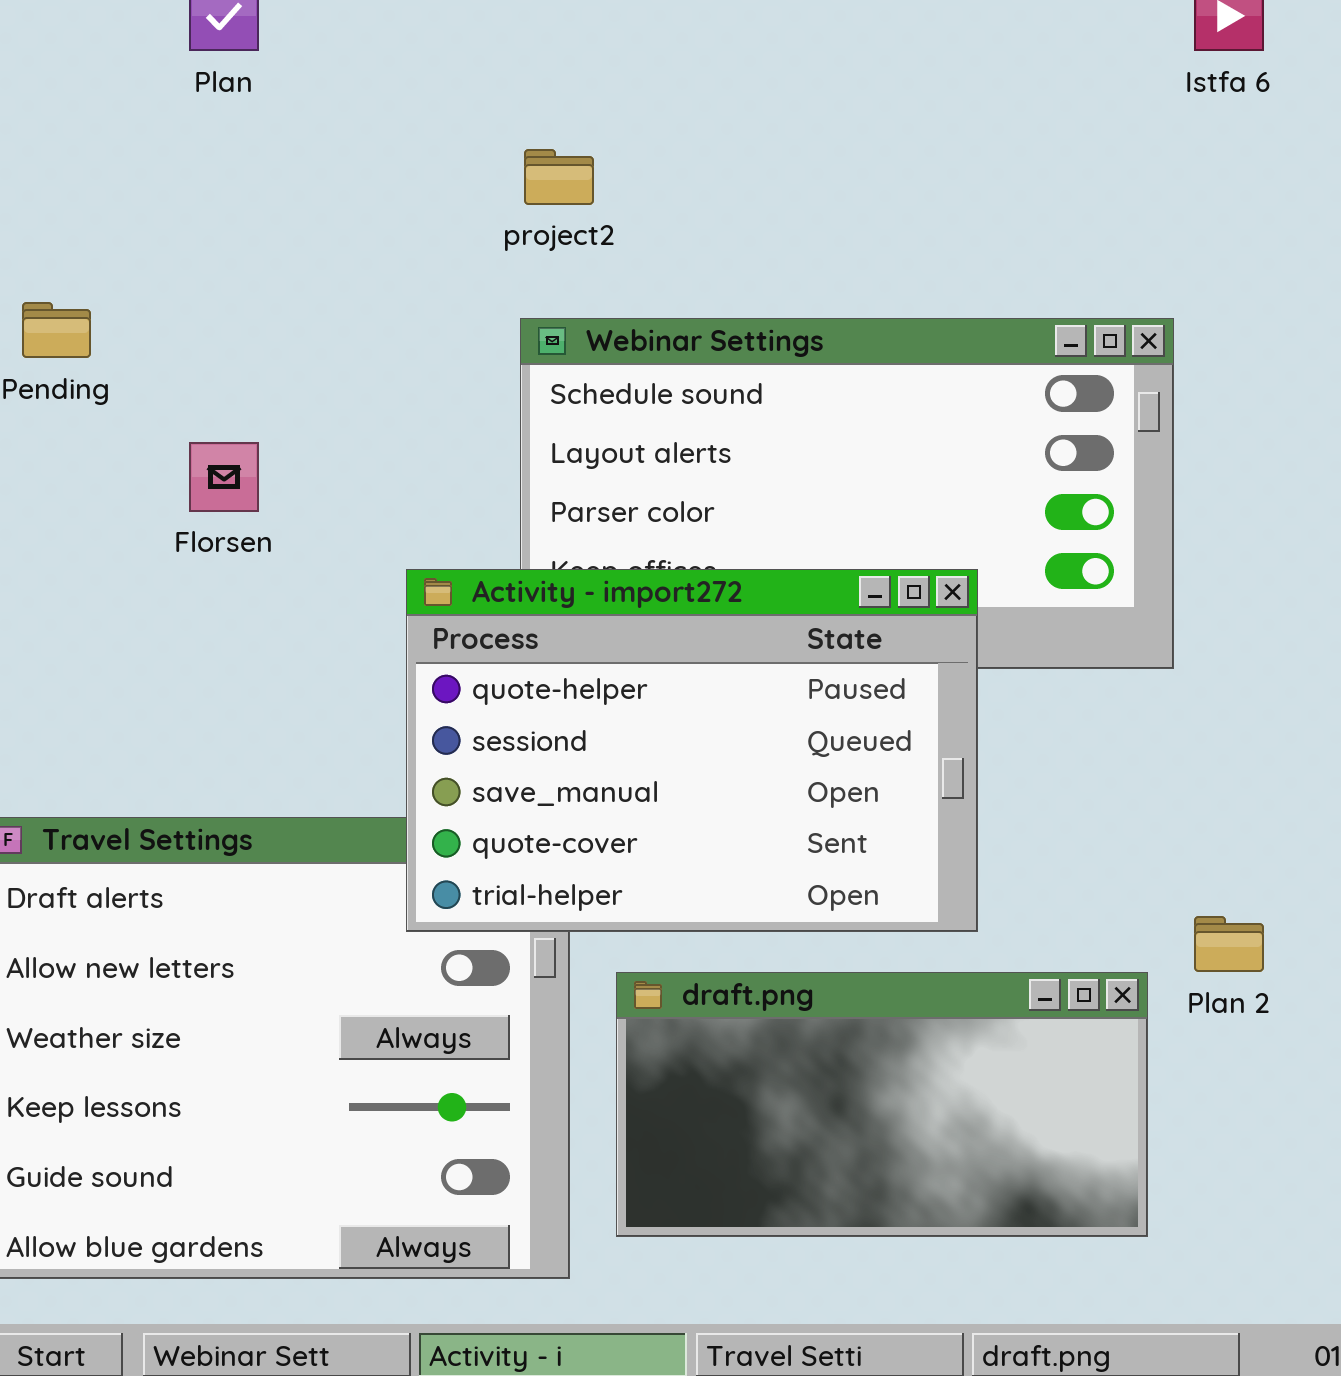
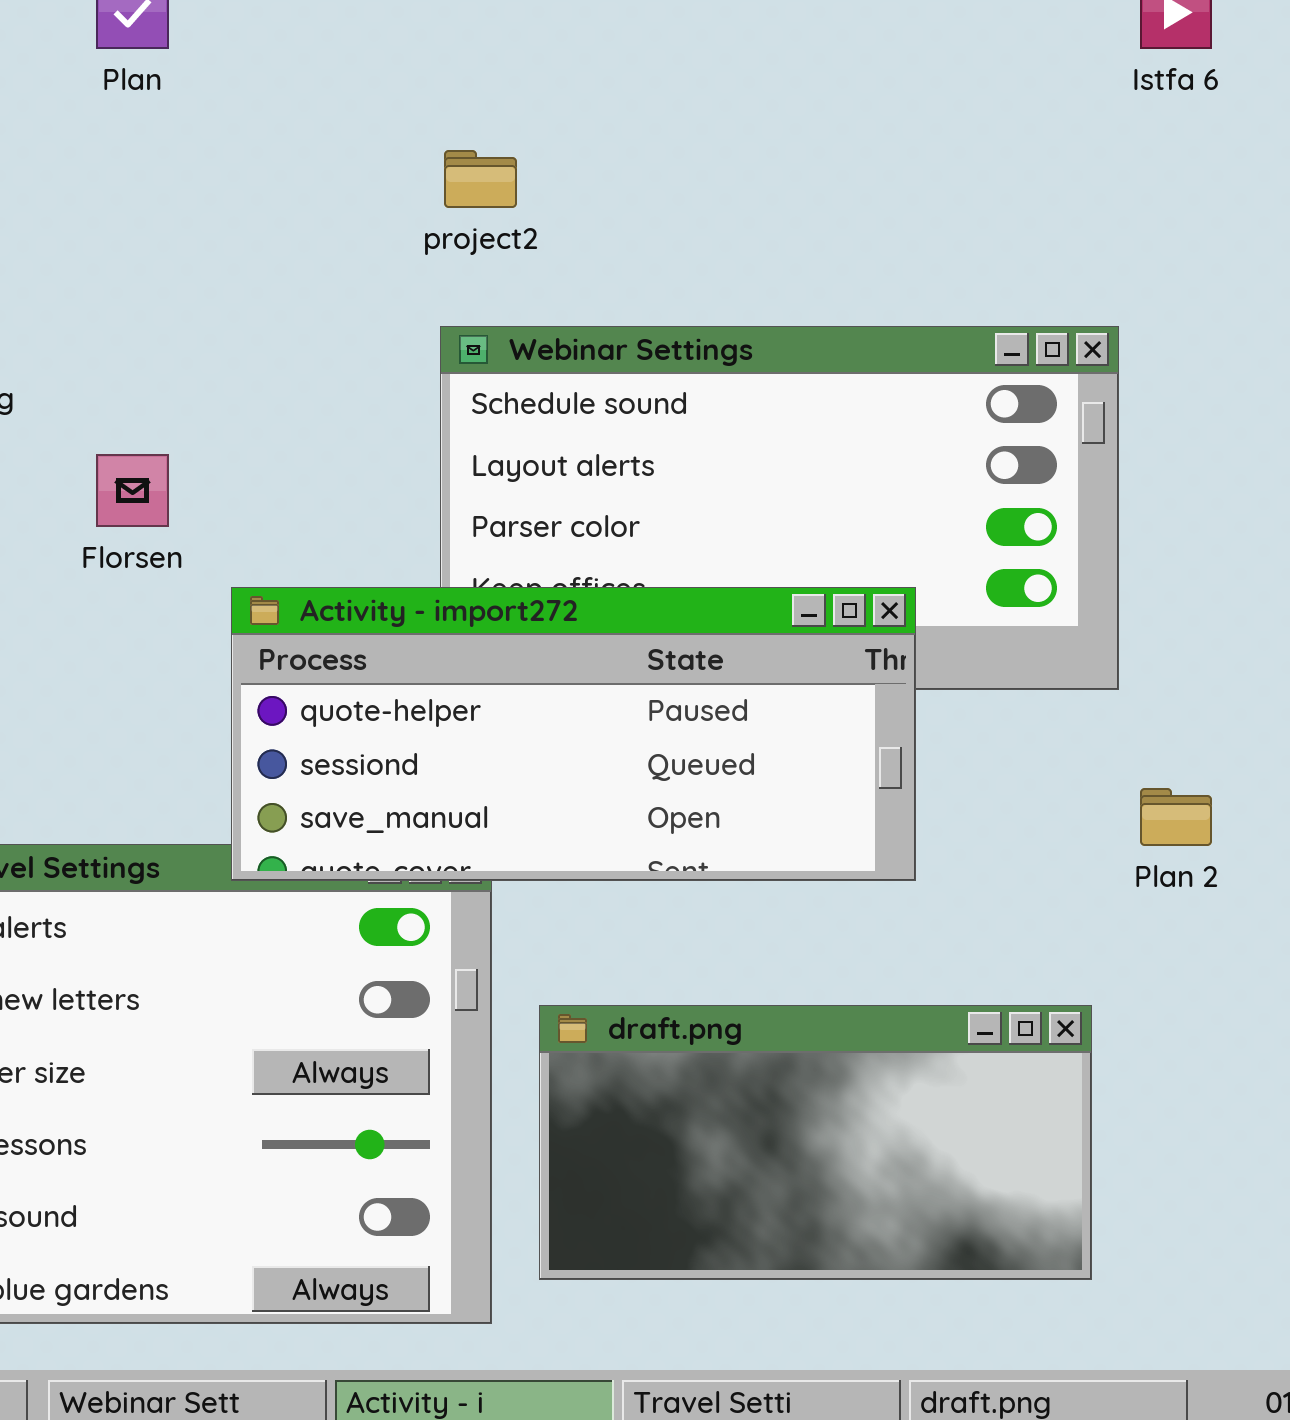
Activity - import272: [406,569,978,932] -> [231,587,916,881], resized
Plan 2: [1194,916,1264,972] -> [1140,788,1212,846], moved

